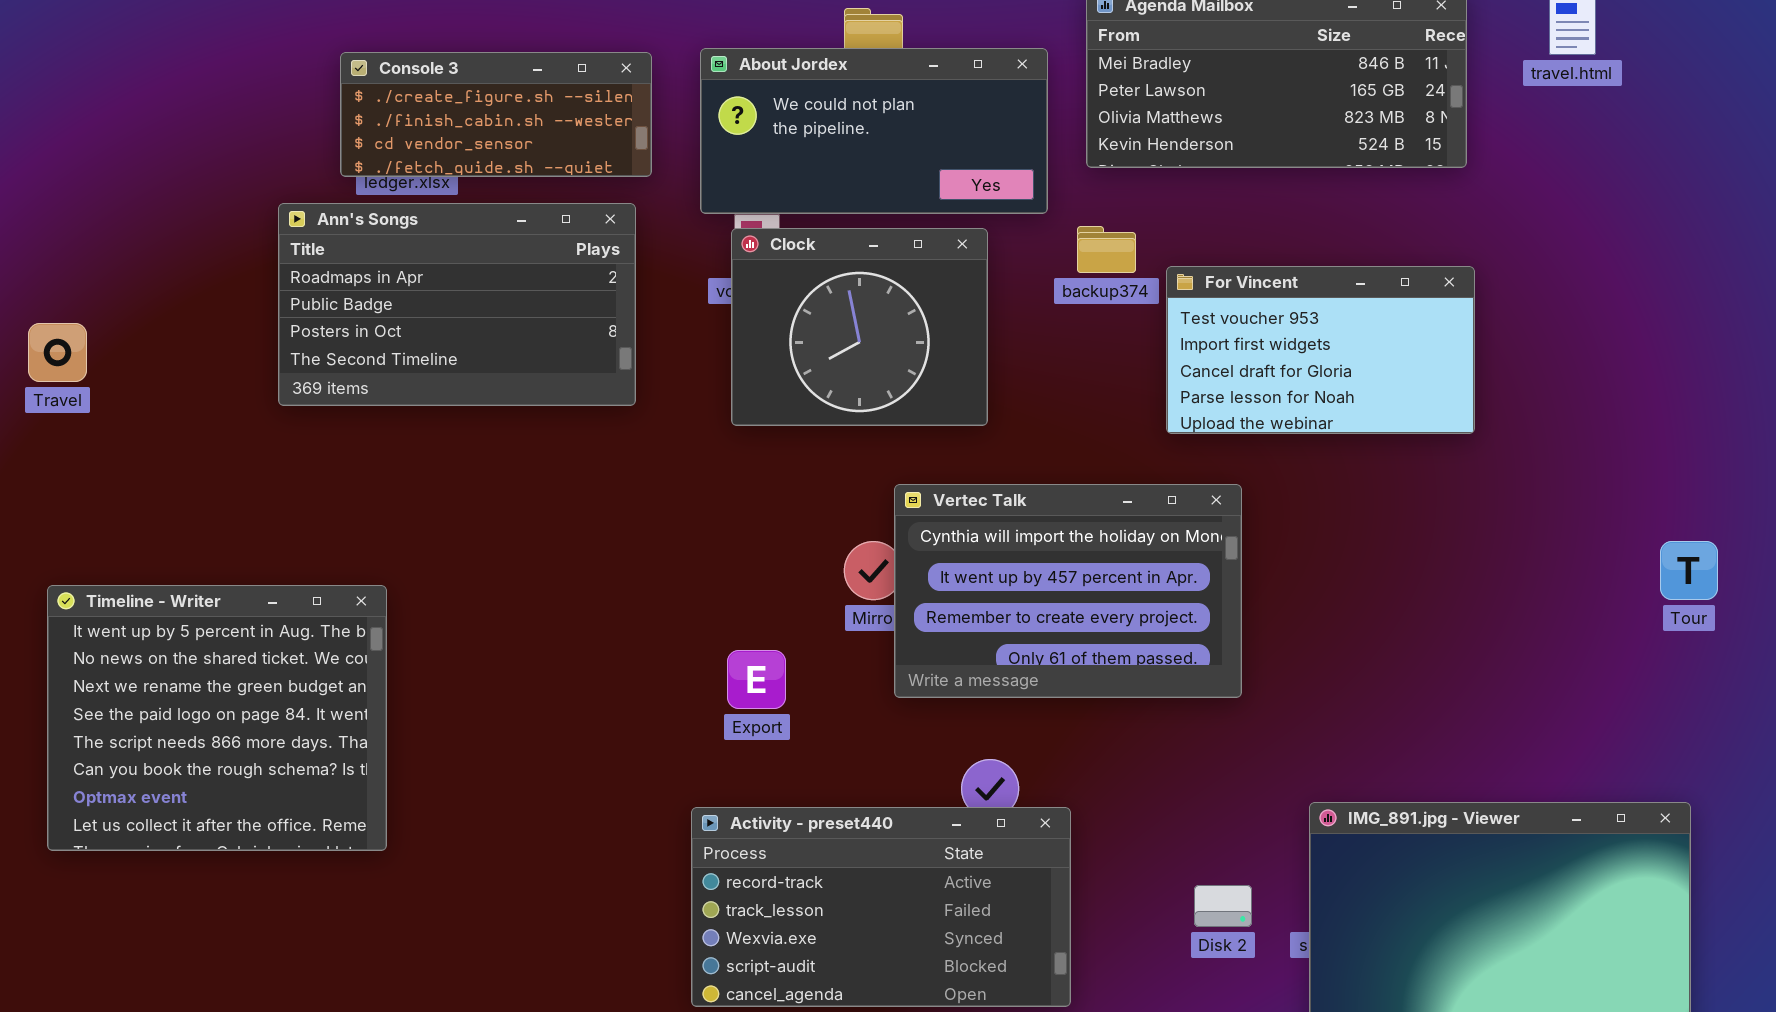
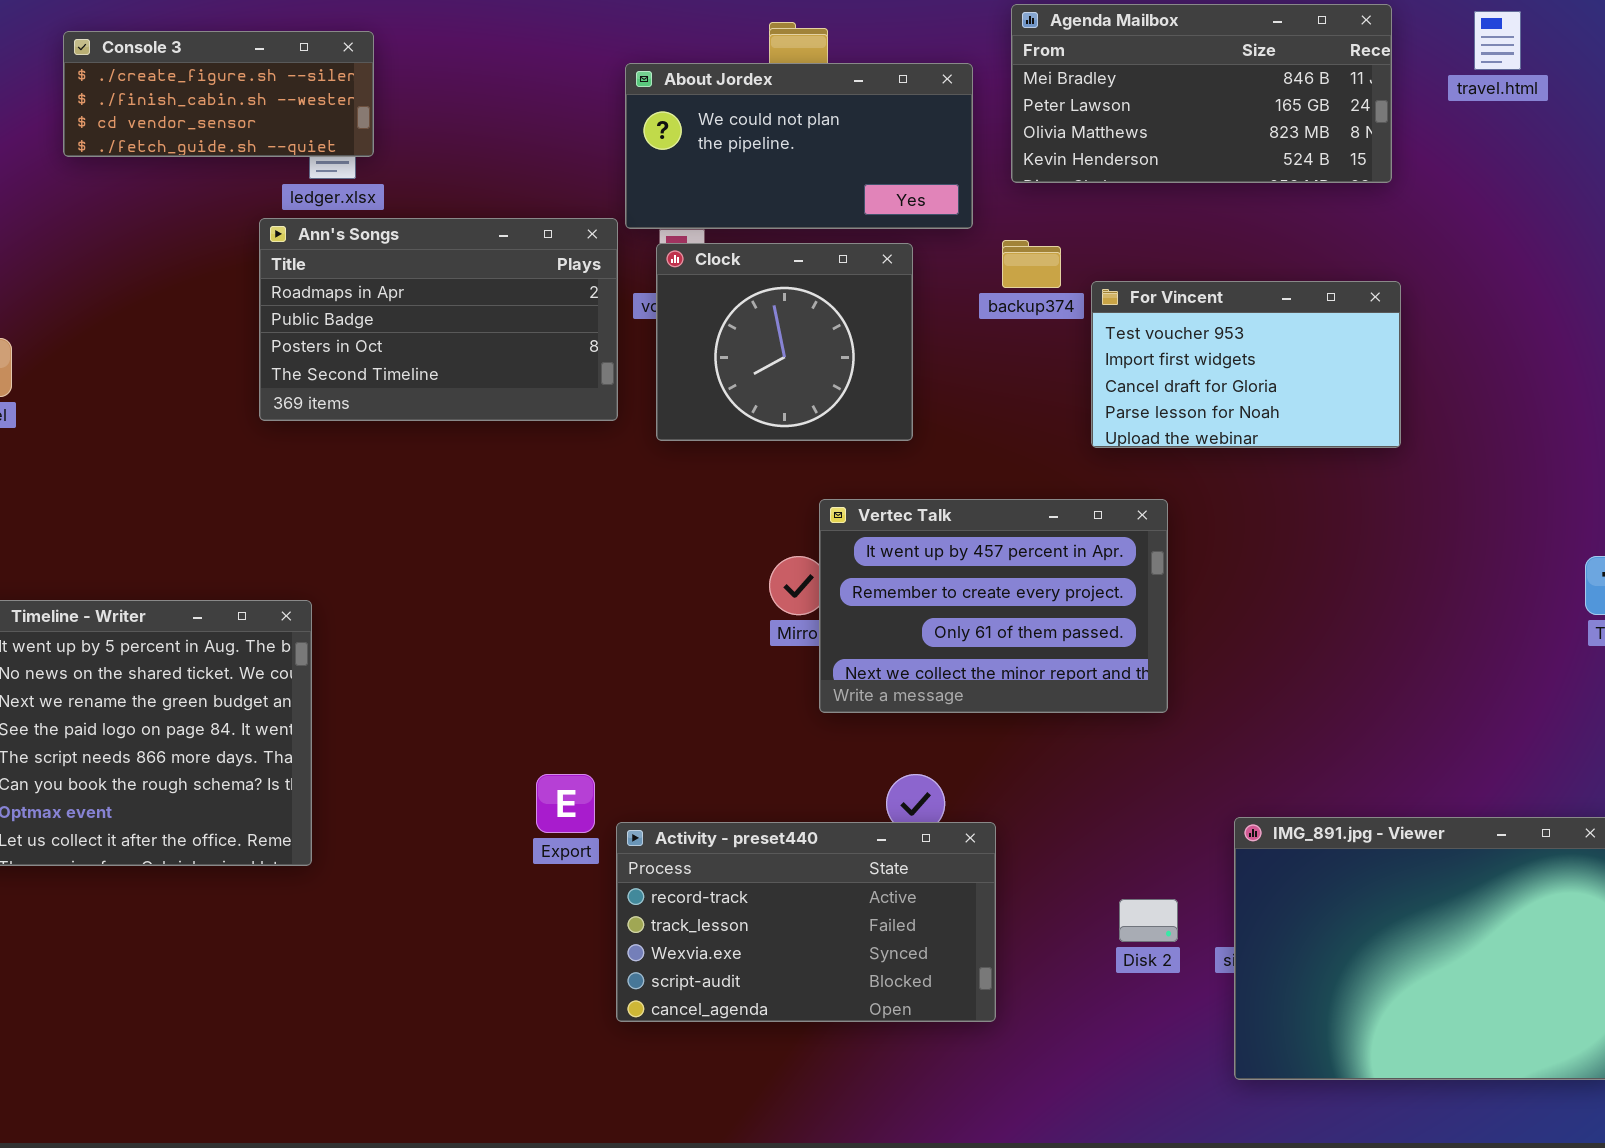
Console 3: [340,52,652,177] -> [63,31,374,157], moved
Ann's Songs: [278,203,636,406] -> [259,218,618,421], moved
Vertec Talk: [894,484,1242,698] -> [819,499,1168,713], scrolled down 1 row
Export: [727,650,786,709] -> [536,774,595,833], moved

